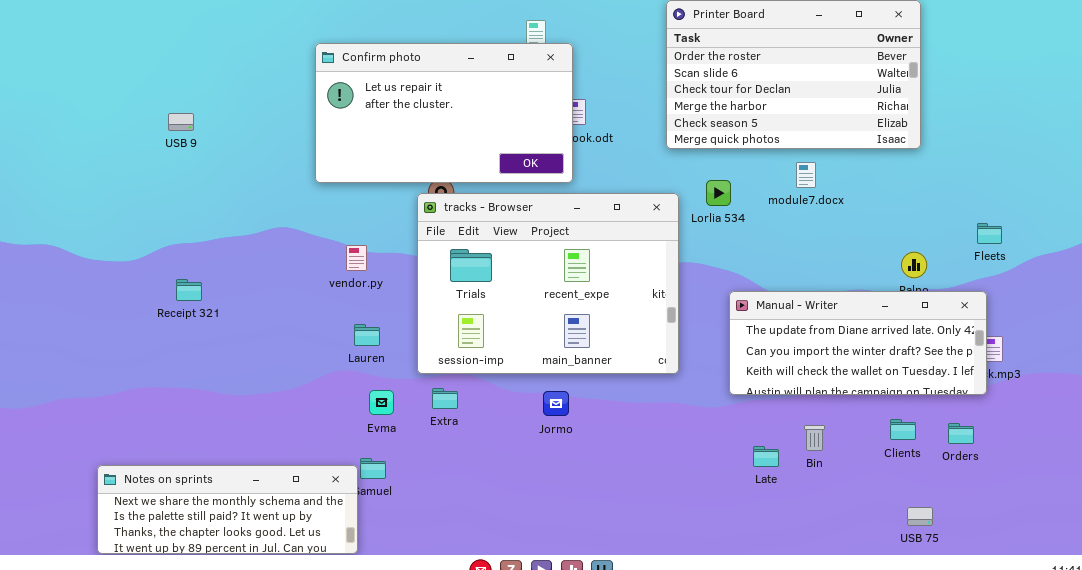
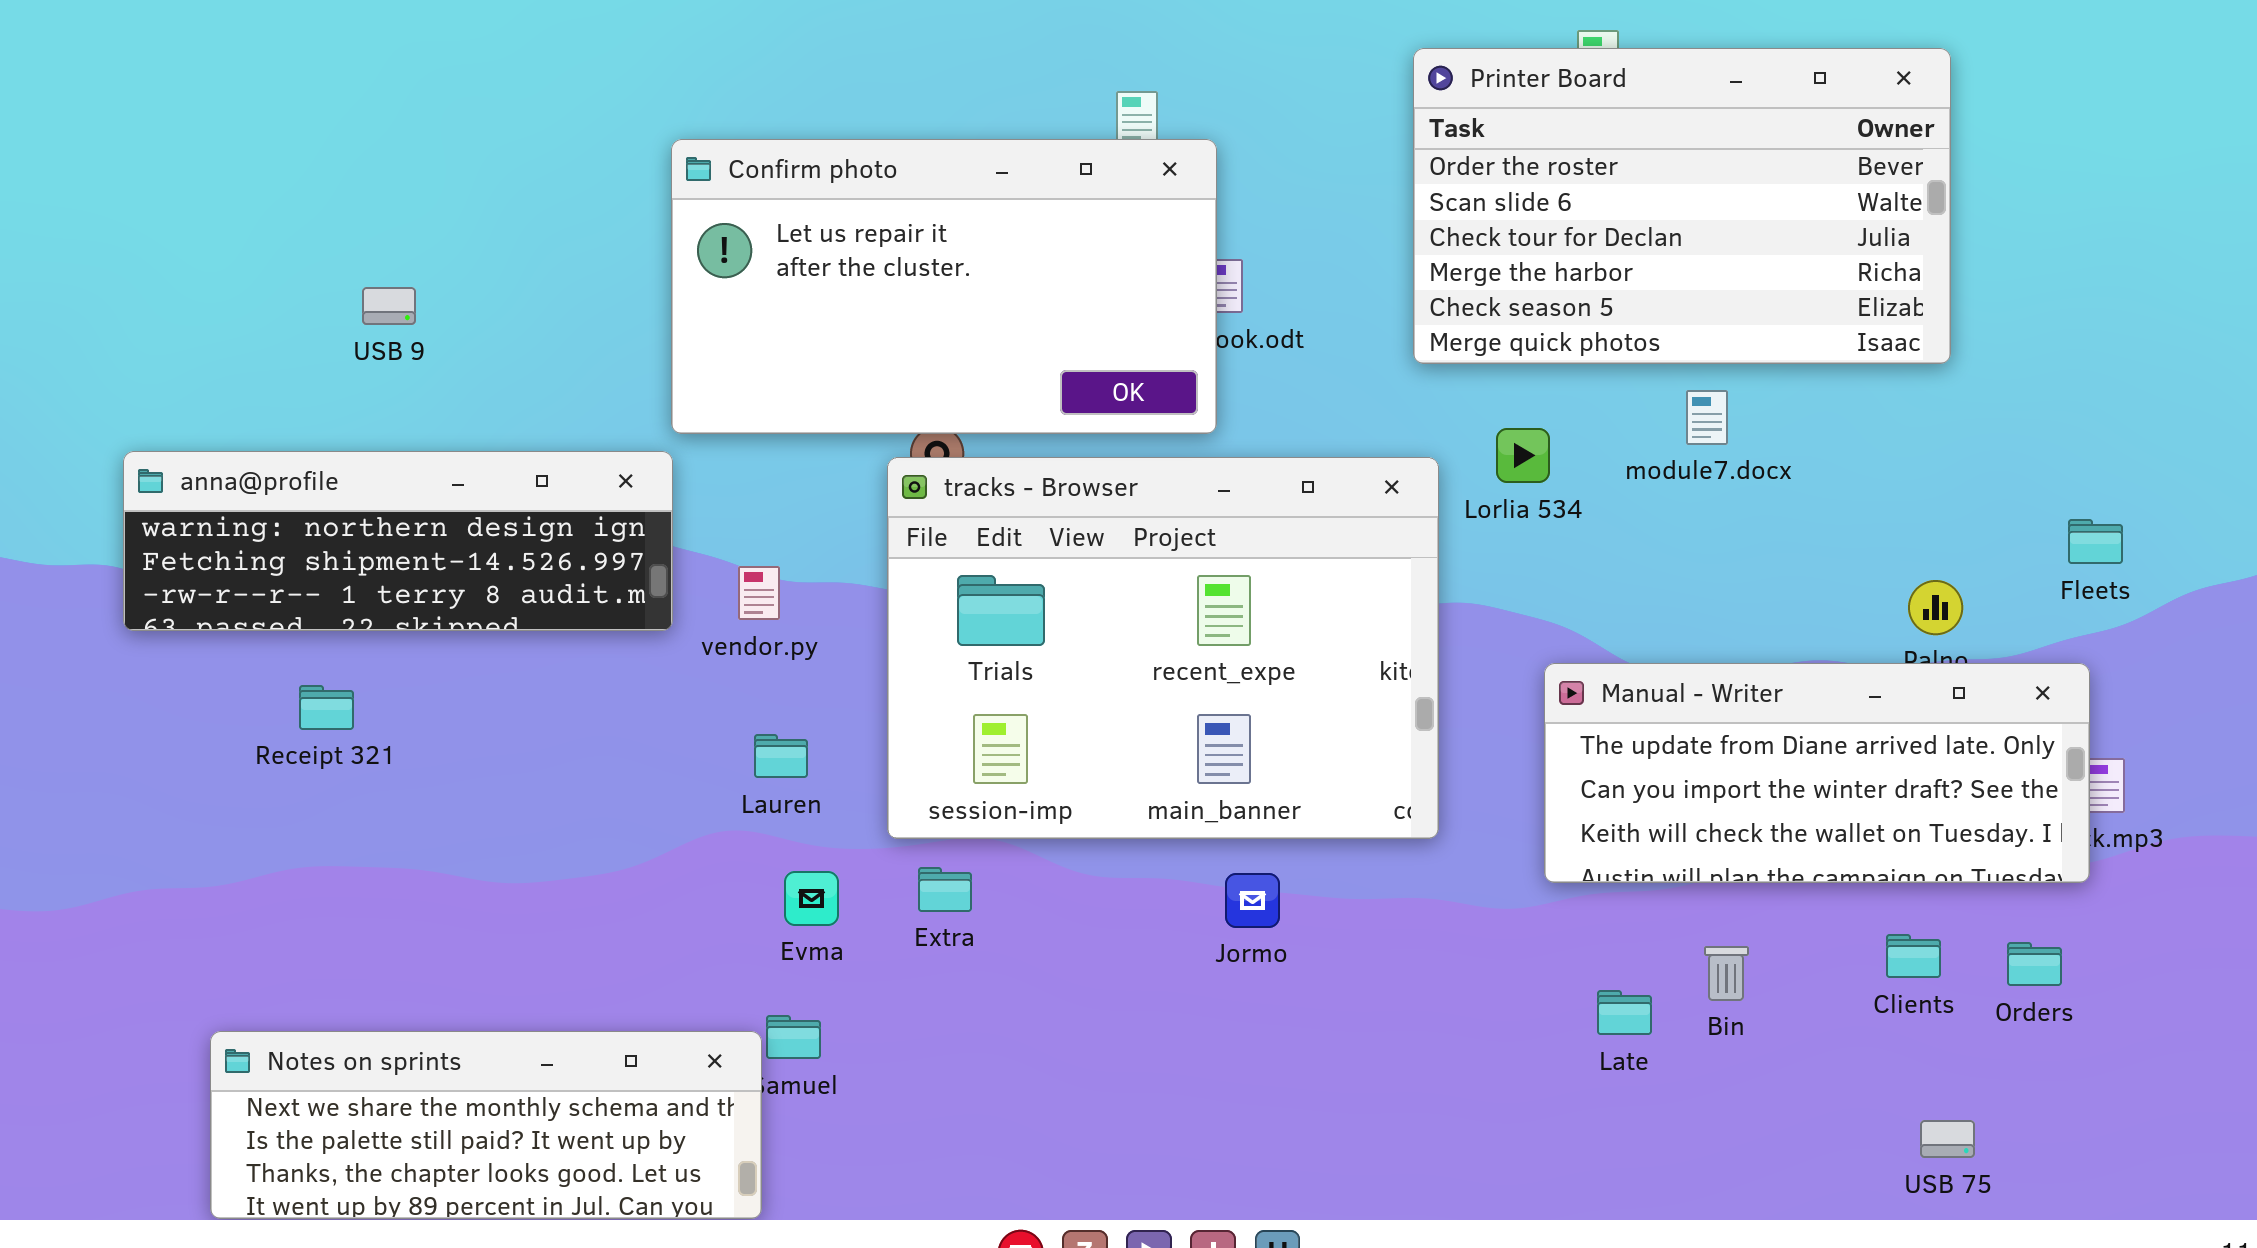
anna@profile: none -> [123,451,673,631], opened
Receipt 321: [176,279,202,301] -> [299,685,354,730], moved
Jormo: [543,391,569,416] -> [1225,873,1280,928], moved

